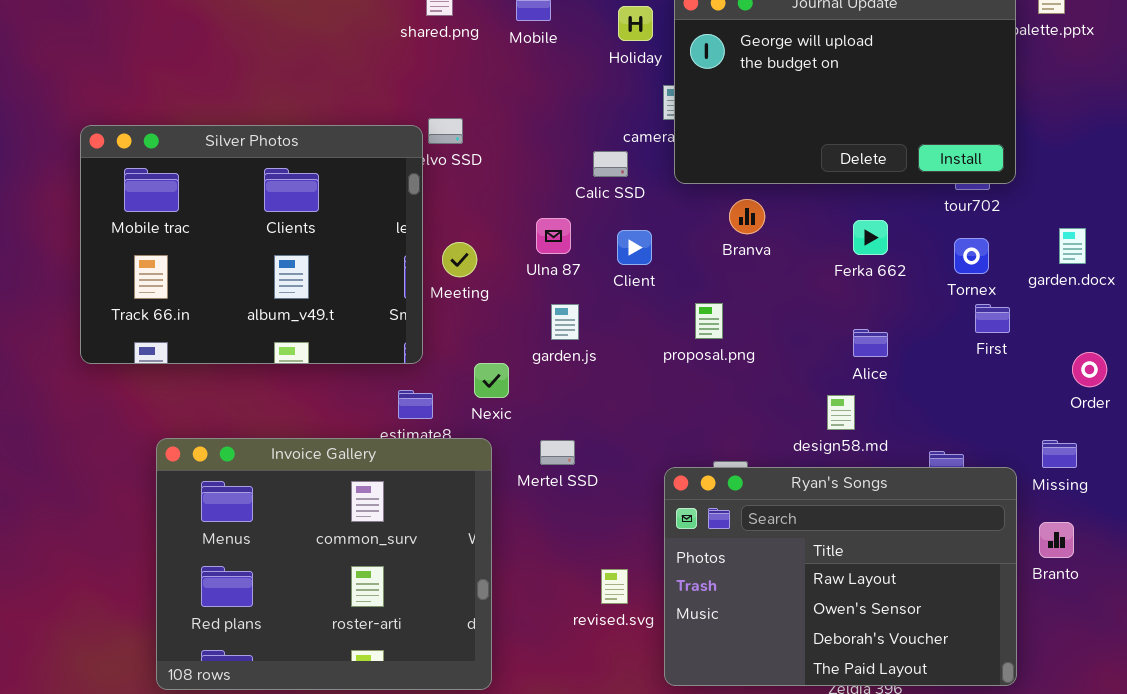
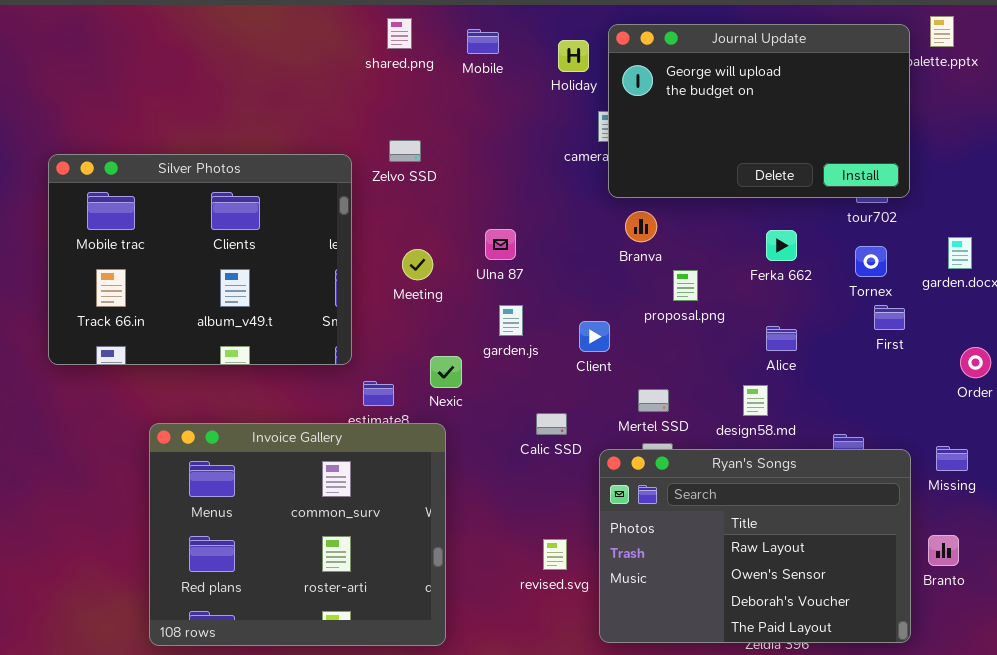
Silver Photos: [80,125,423,364] -> [48,154,352,365], moved
Calic SSD: [593,151,628,177] -> [536,413,567,435], moved
Branva: [729,199,765,234] -> [625,211,657,242], moved
Client: [617,230,652,265] -> [579,321,610,352], moved
proposal.png: [695,303,723,339] -> [673,270,698,301], moved
Mertel SSD: [540,440,575,465] -> [638,389,669,412], moved
Missing: [1042,440,1077,468] -> [936,446,968,471], moved
Branto: [1039,522,1074,558] -> [928,535,959,566], moved

